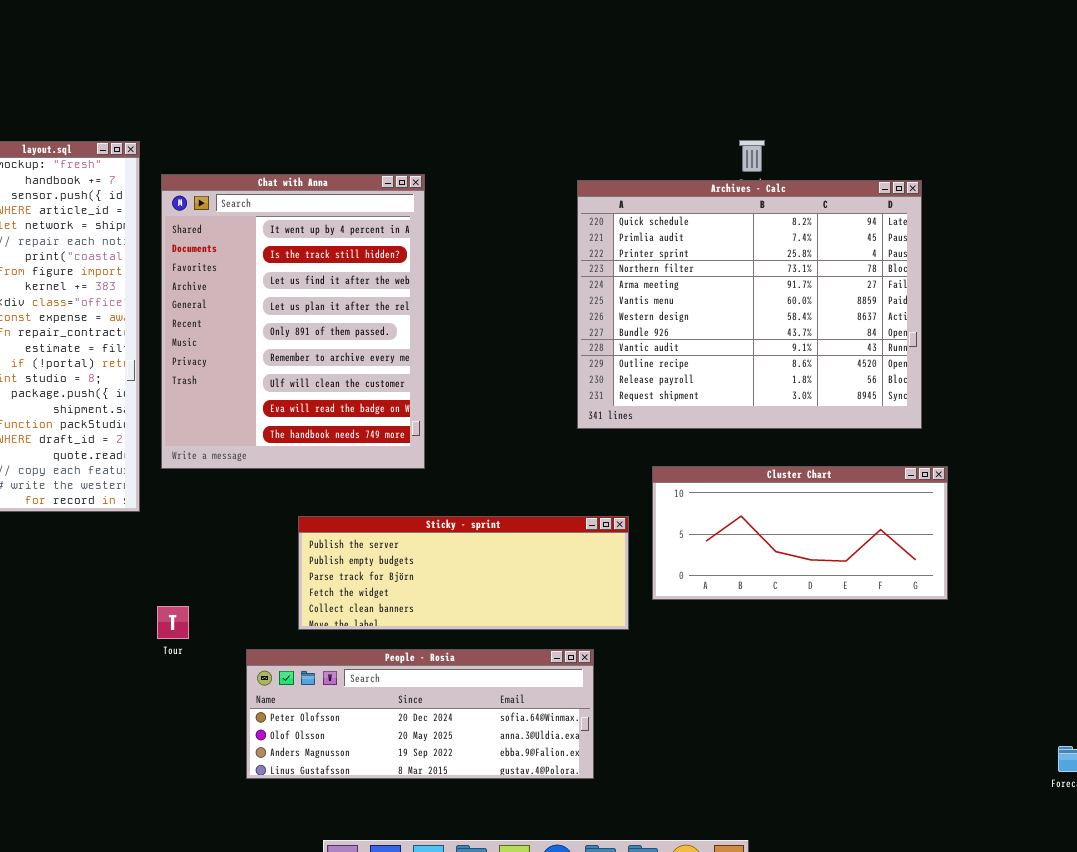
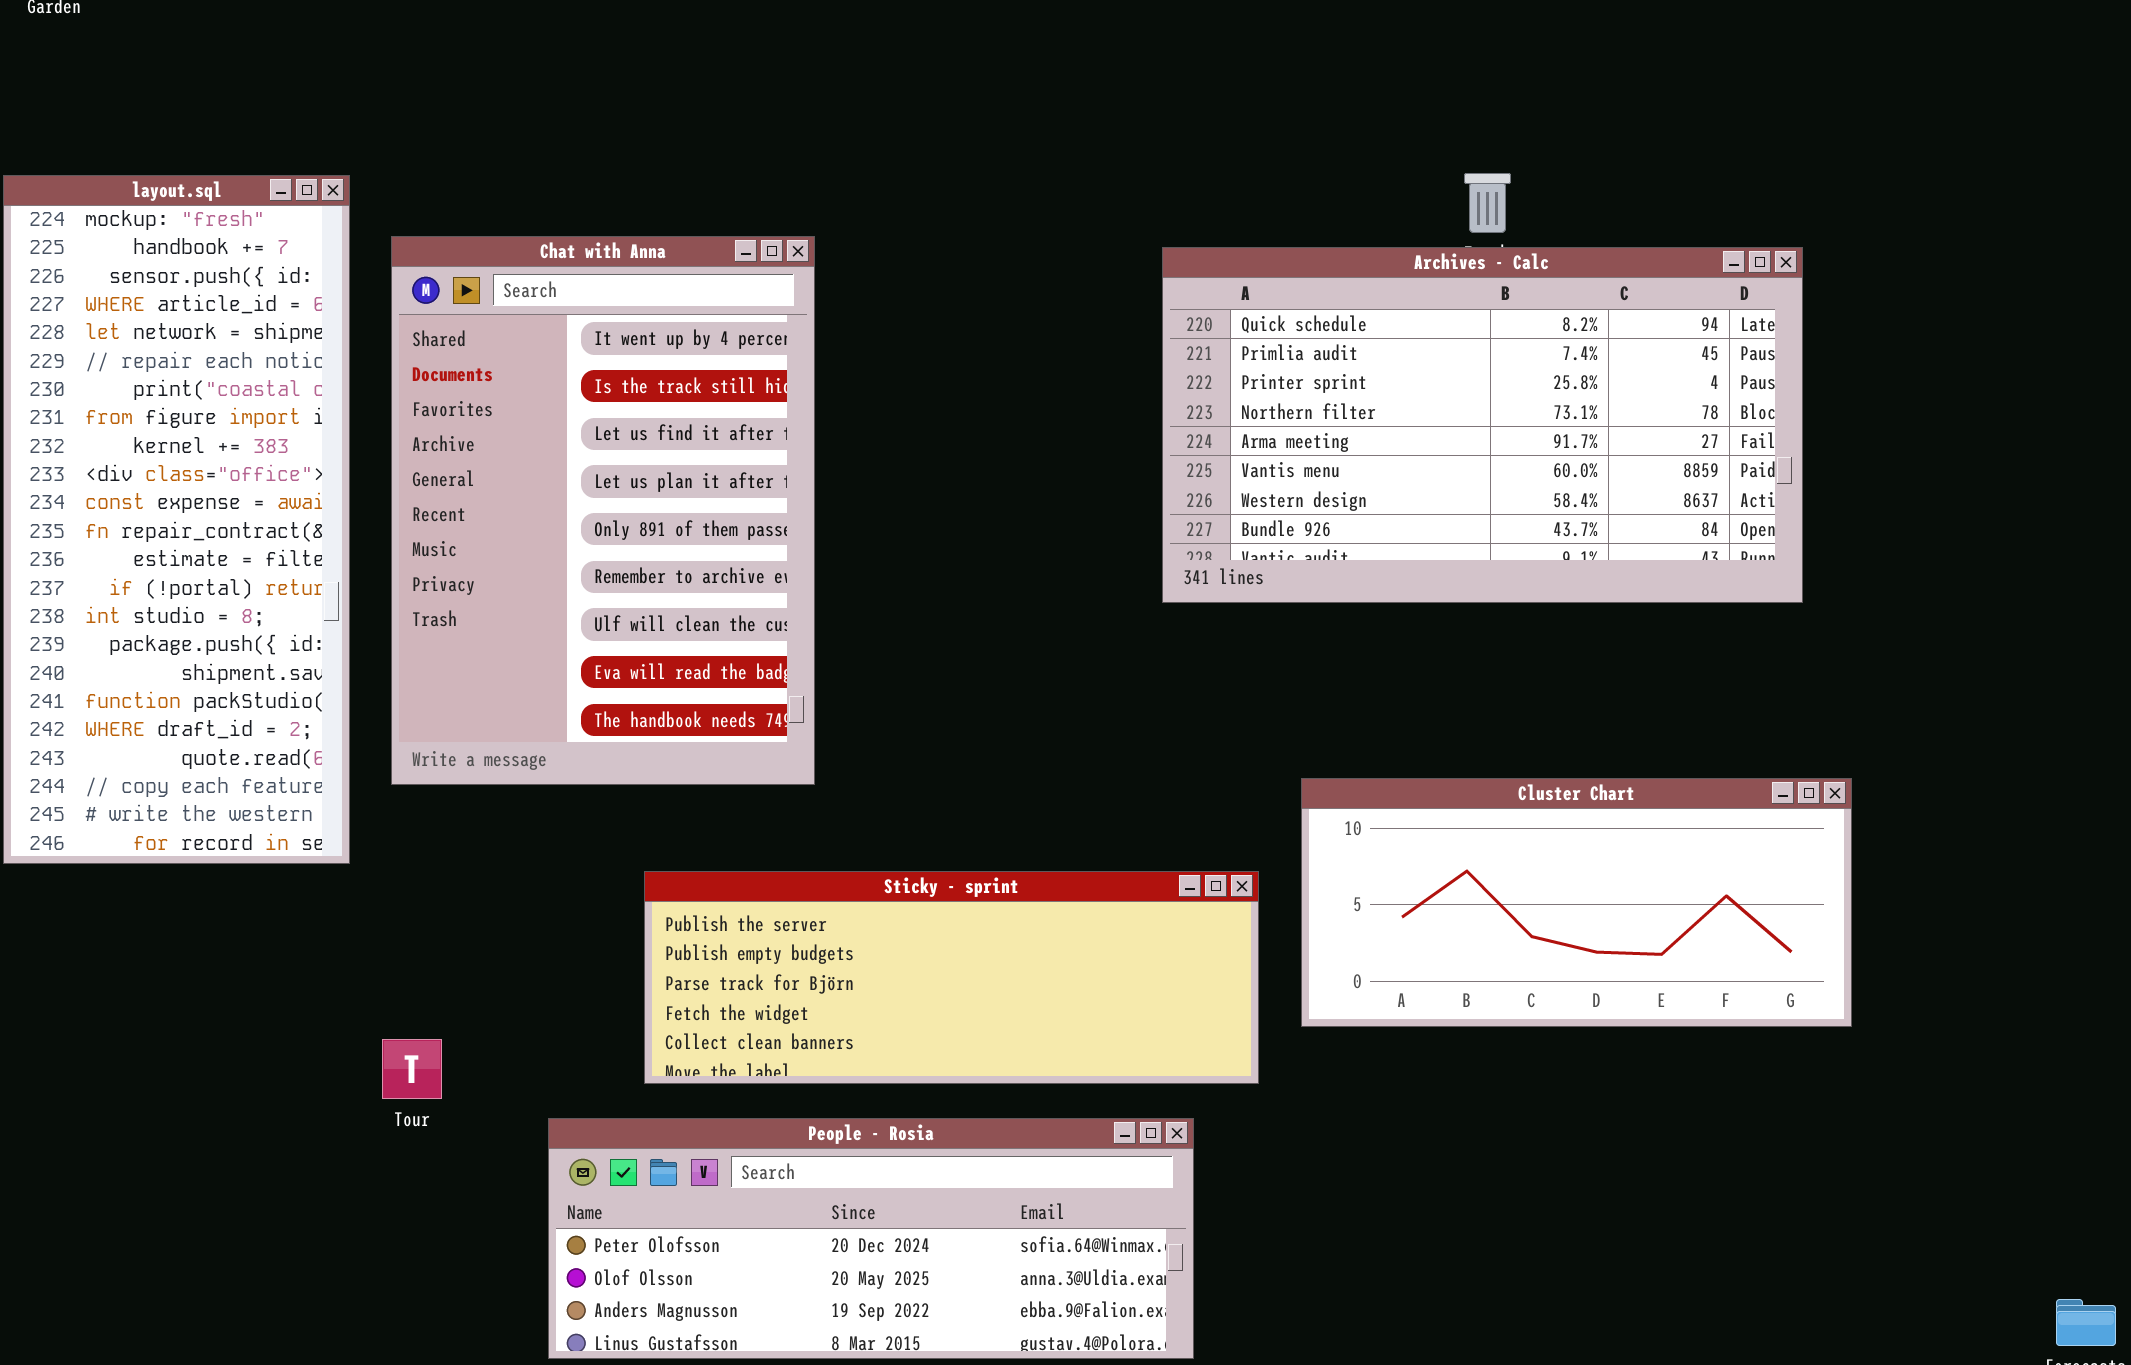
Chat with Anna: [161,174,425,469] -> [391,236,815,785], resized
Archives - Calc: [577,180,922,429] -> [1162,247,1803,603], resized

